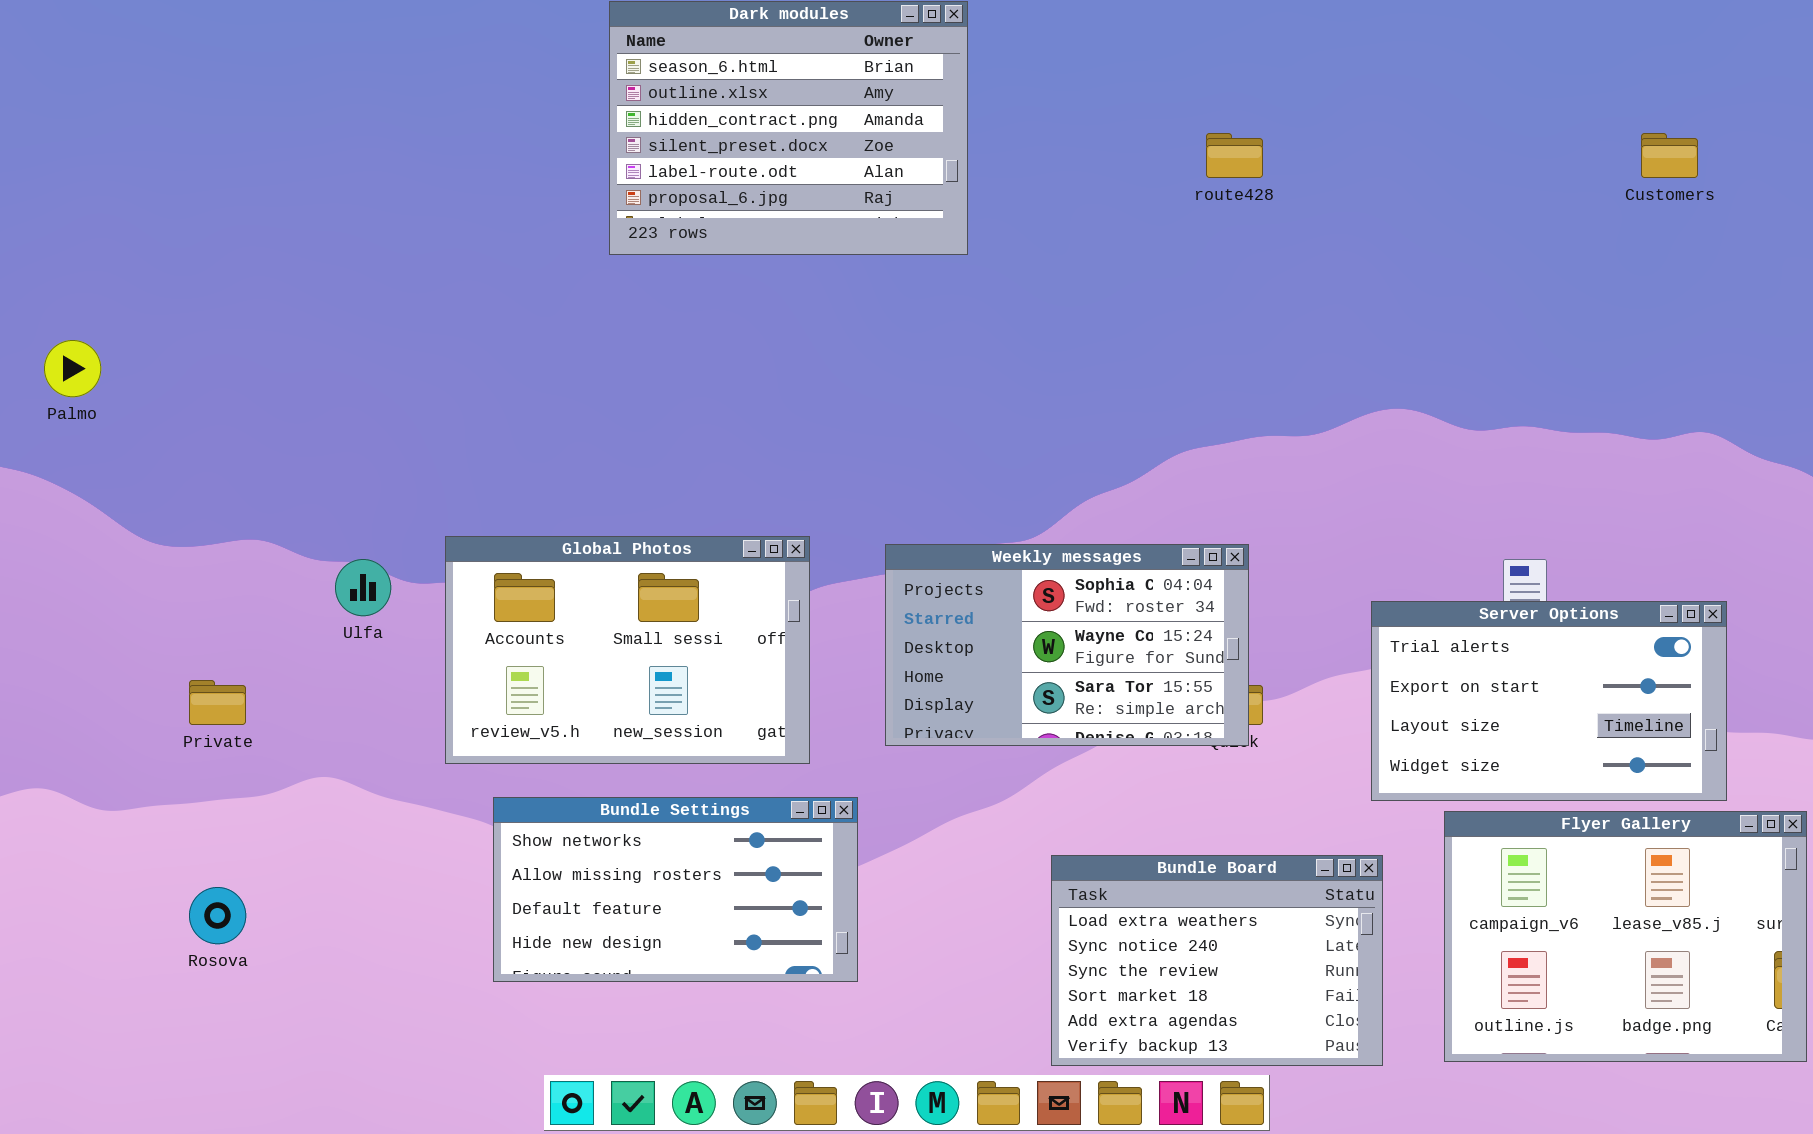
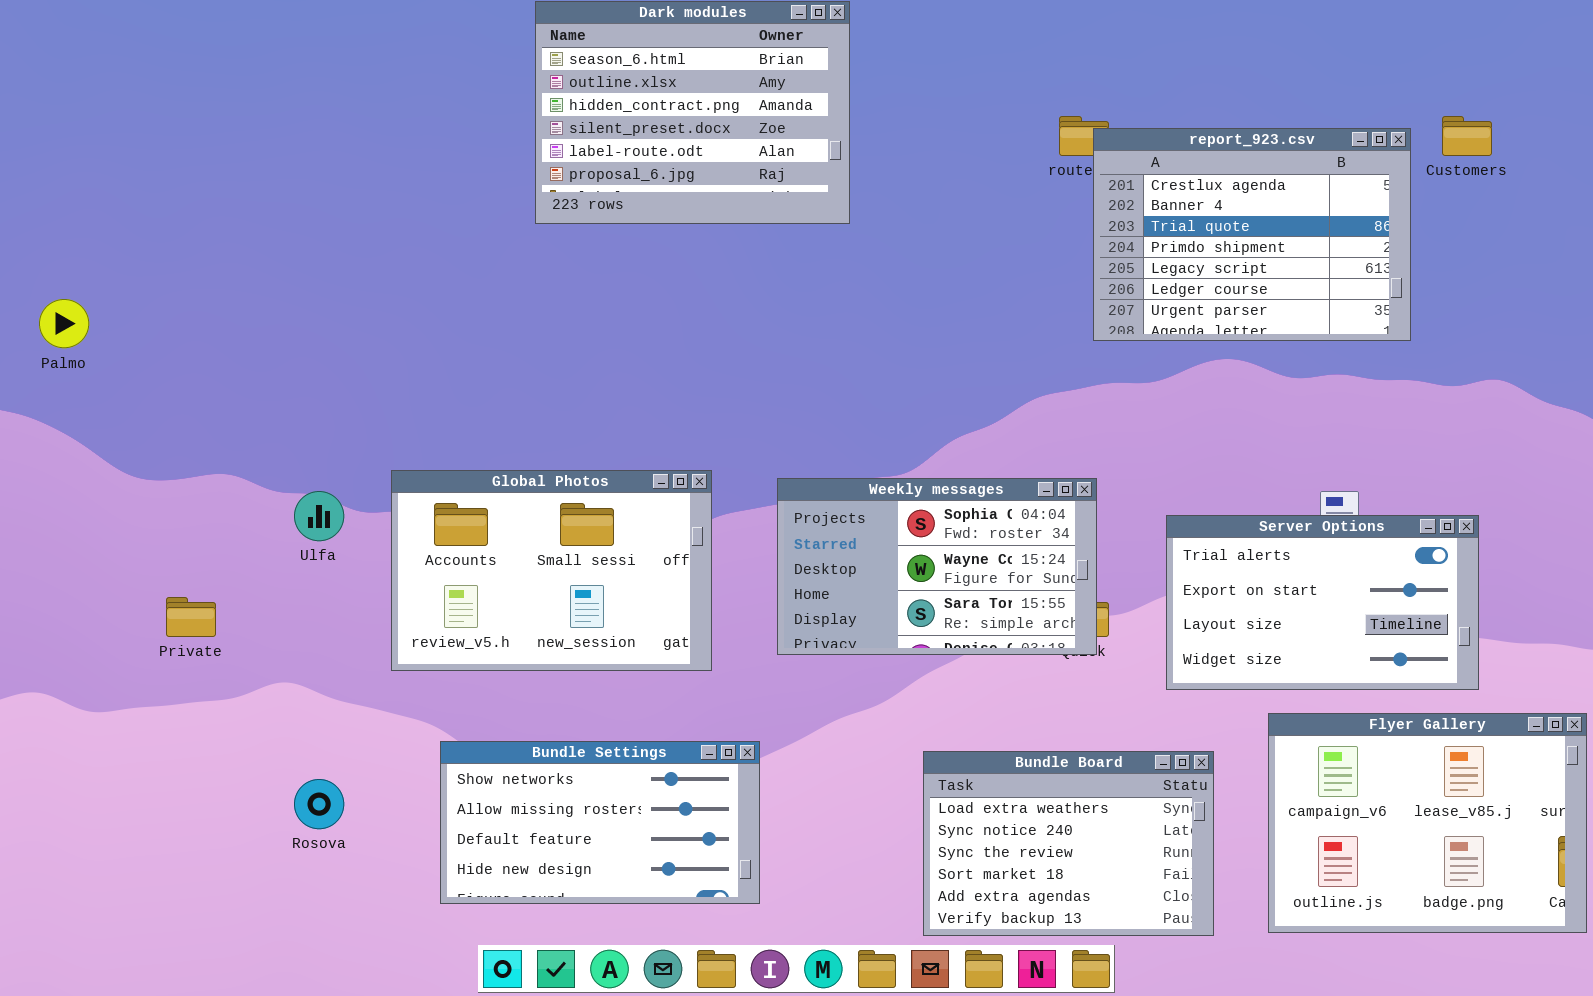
report_923.csv: none -> [1093,128,1411,341], opened
Server Options: [1371,601,1727,801] -> [1166,515,1479,690], moved
Bundle Settings: [493,797,858,982] -> [440,741,760,904], moved
Rosova: [189,887,246,944] -> [294,779,344,829], moved

